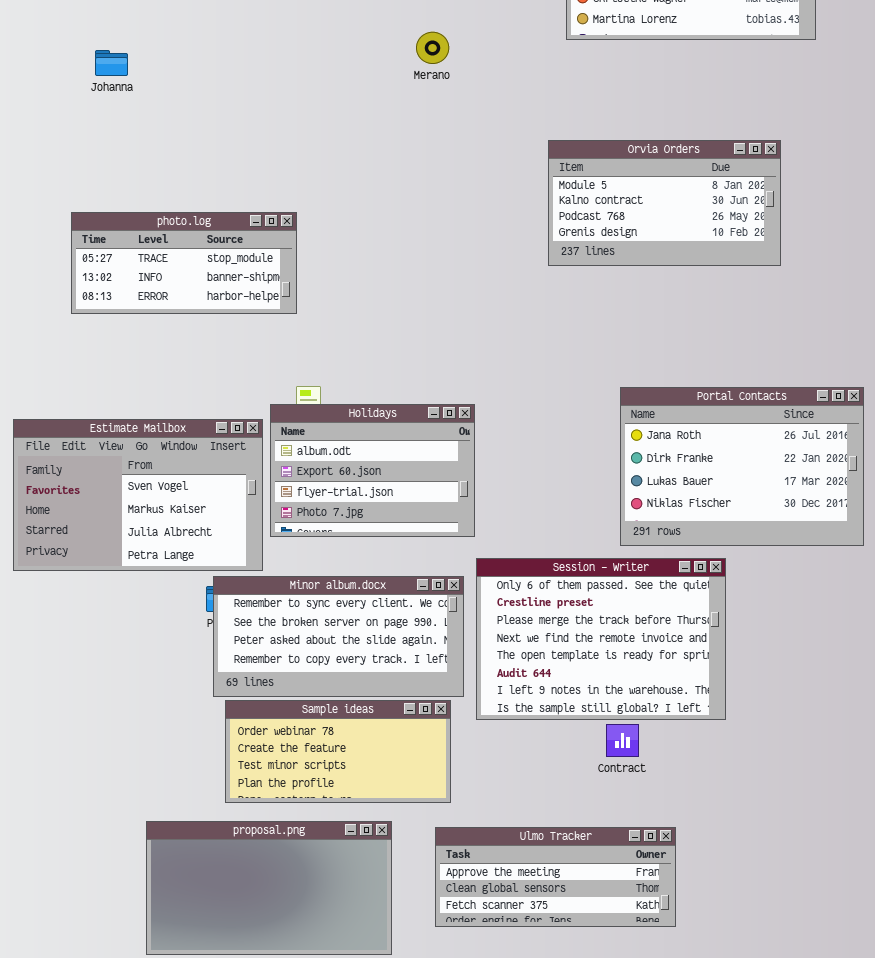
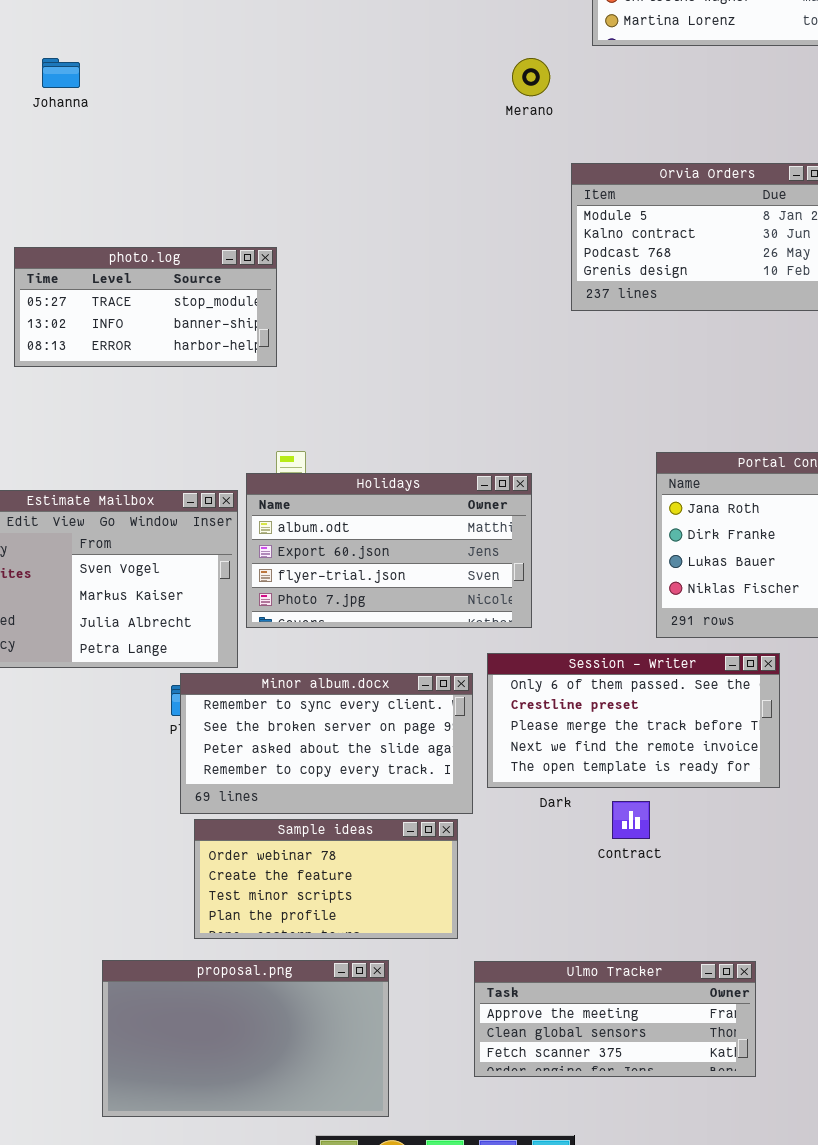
Merano: [416,32,449,64] -> [512,58,550,96], moved
Holidays: [270,404,475,537] -> [246,473,532,628], resized
Session - Writer: [476,558,726,720] -> [487,653,780,788], resized
Contract: [606,724,639,757] -> [612,801,650,839], moved
Ulmo Tracker: [435,827,676,927] -> [474,961,756,1077], moved

